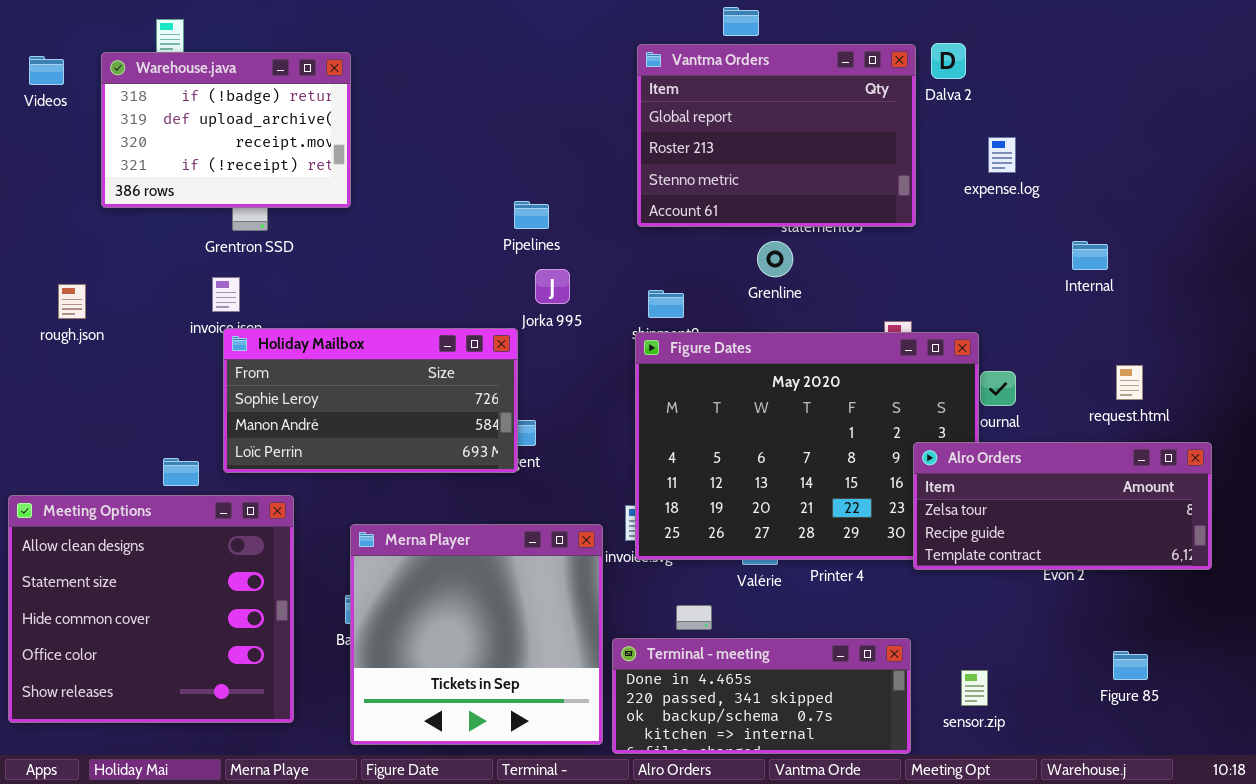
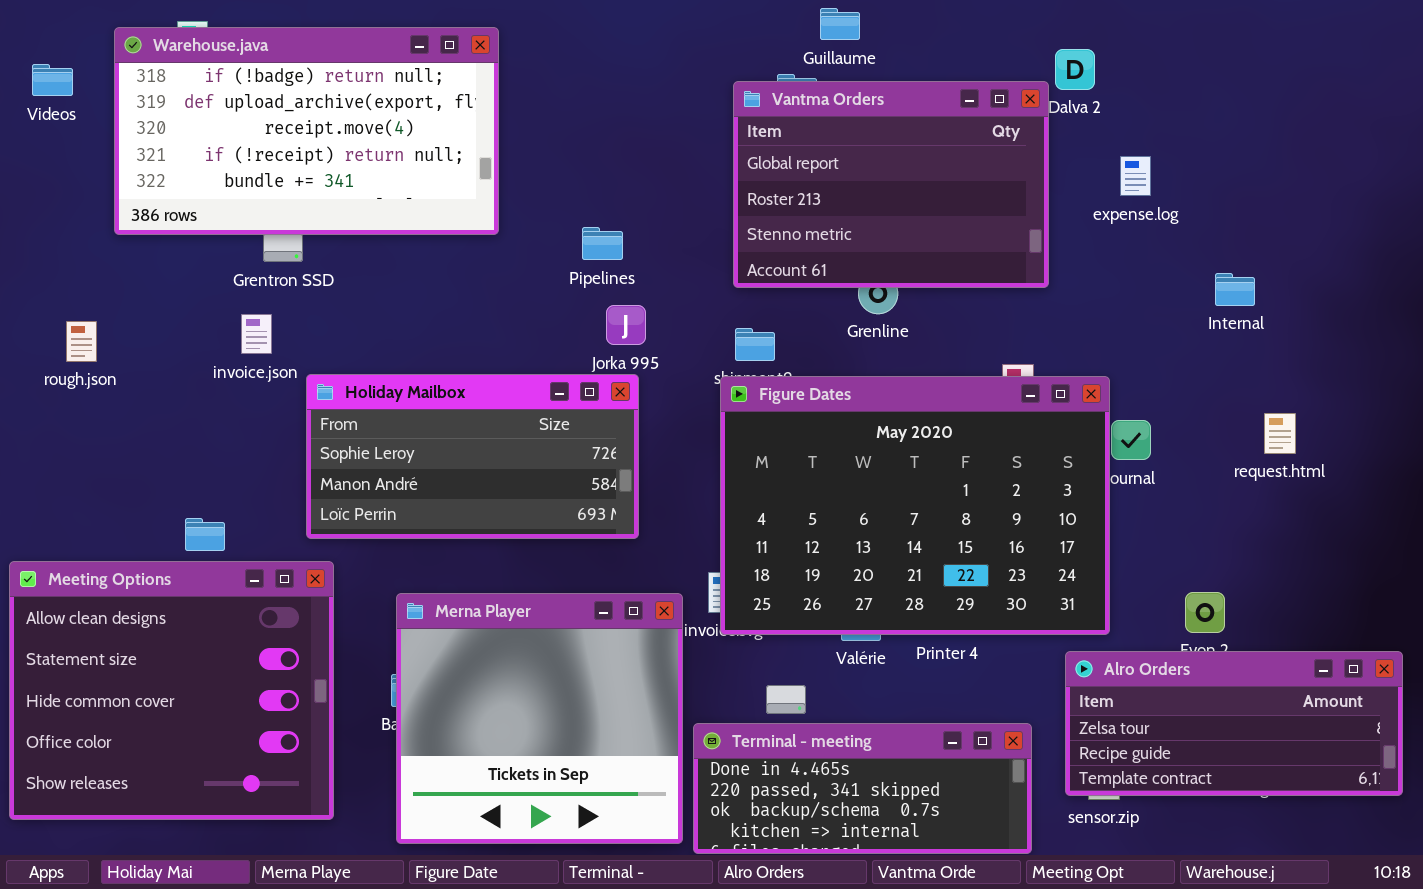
Vantma Orders: [637,44,916,227] -> [733,81,1049,288], moved
Warehouse.java: [101,52,351,208] -> [114,27,499,235], resized
Holiday Mailbox: [223,328,518,473] -> [306,374,639,539], moved
Alro Orders: [913,442,1212,570] -> [1065,651,1403,796], moved

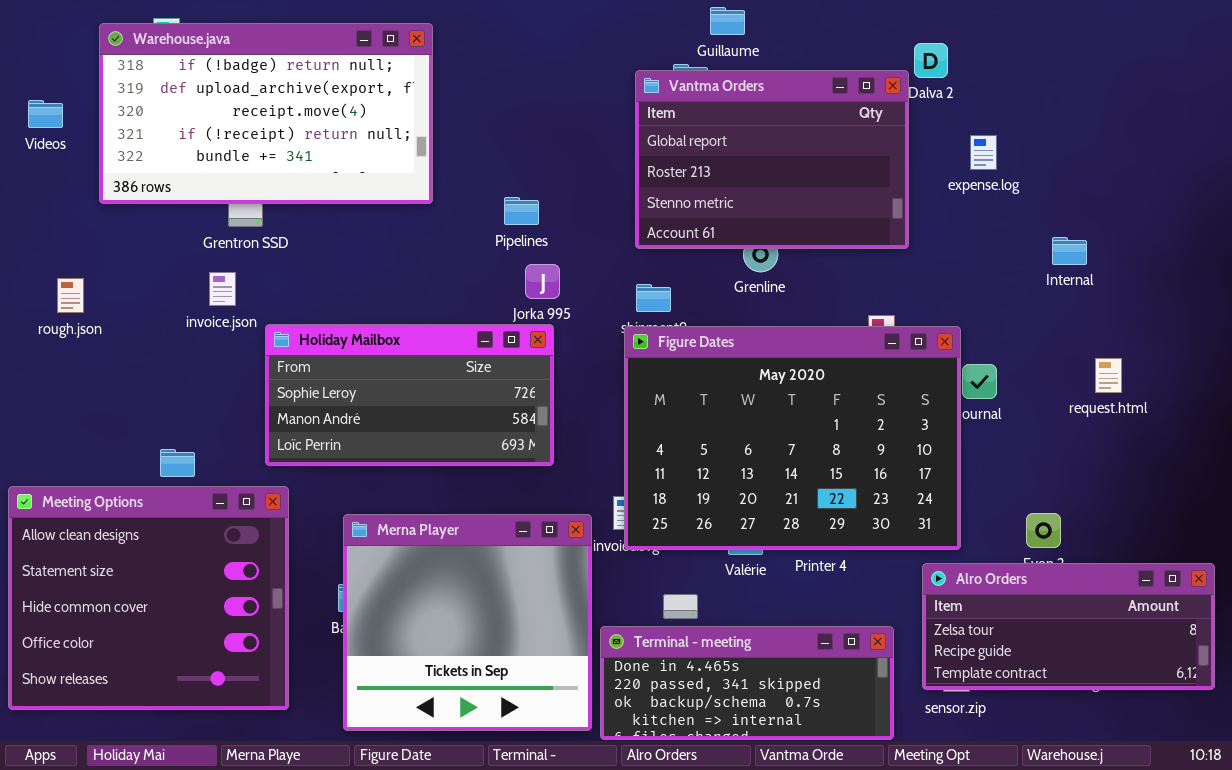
Videos: [32,64,73,96] -> [28,100,63,128], moved

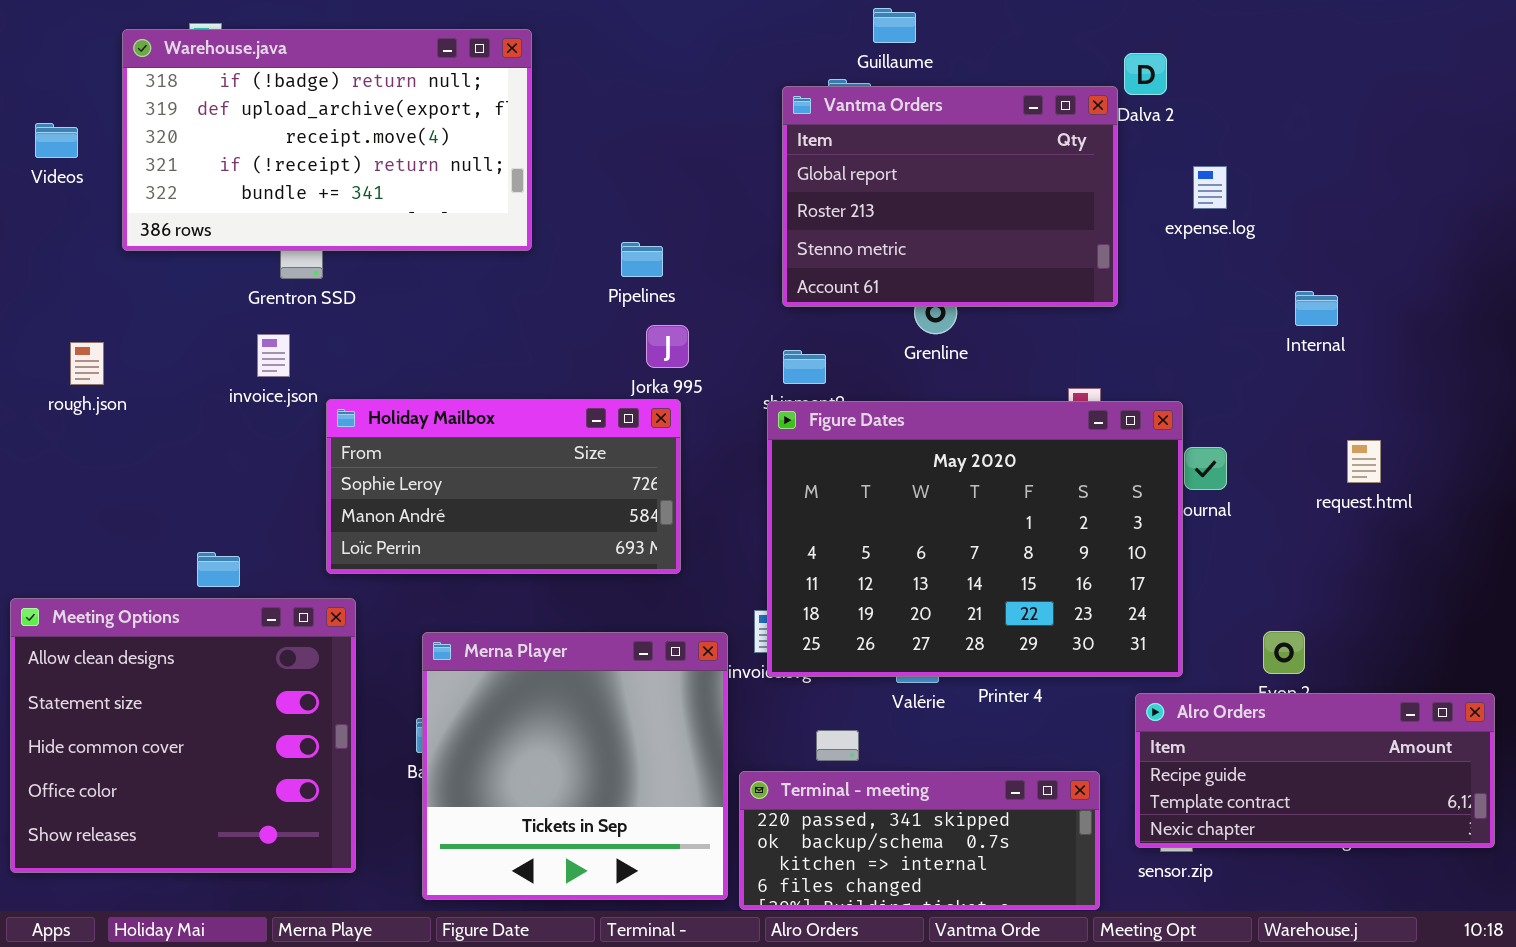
Alro Orders: [922,563,1215,690] -> [1135,693,1495,848], scrolled down 1 row
Terminal - meeting: [600,626,894,740] -> [739,771,1100,910], scrolled down 1 row

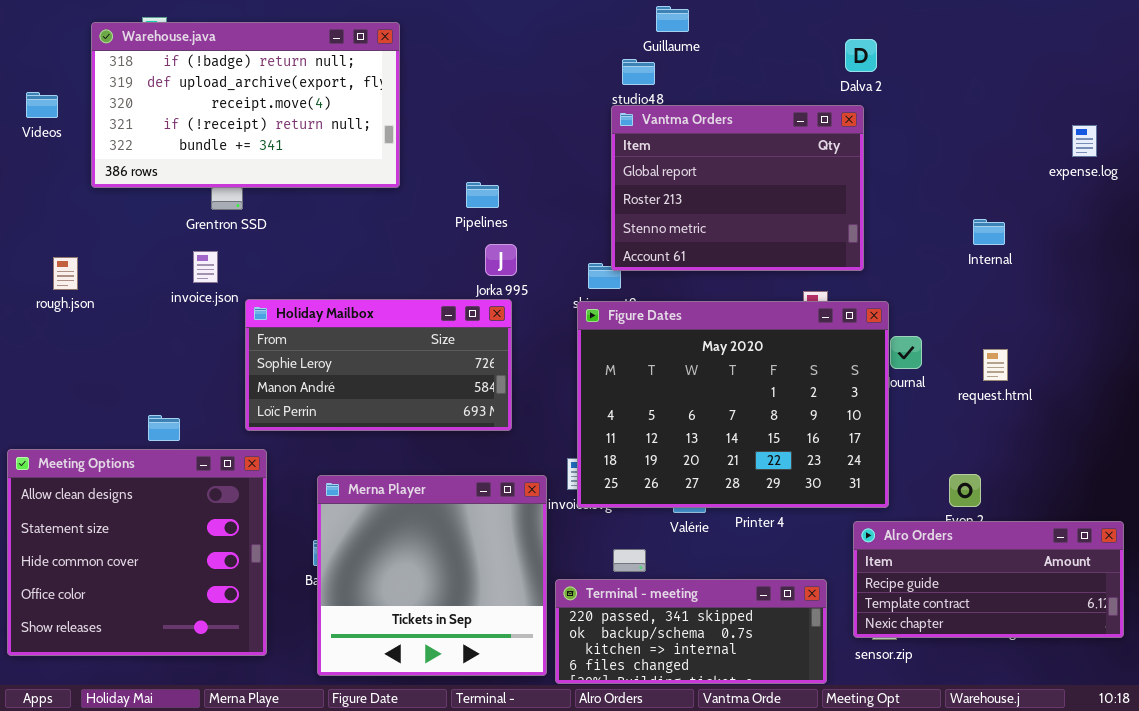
Vantma Orders: [782,86,1118,307] -> [611,105,864,271], moved
expense.log: [1193,166,1227,209] -> [1072,125,1097,157], moved
request.html: [1347,440,1381,483] -> [983,349,1008,381], moved

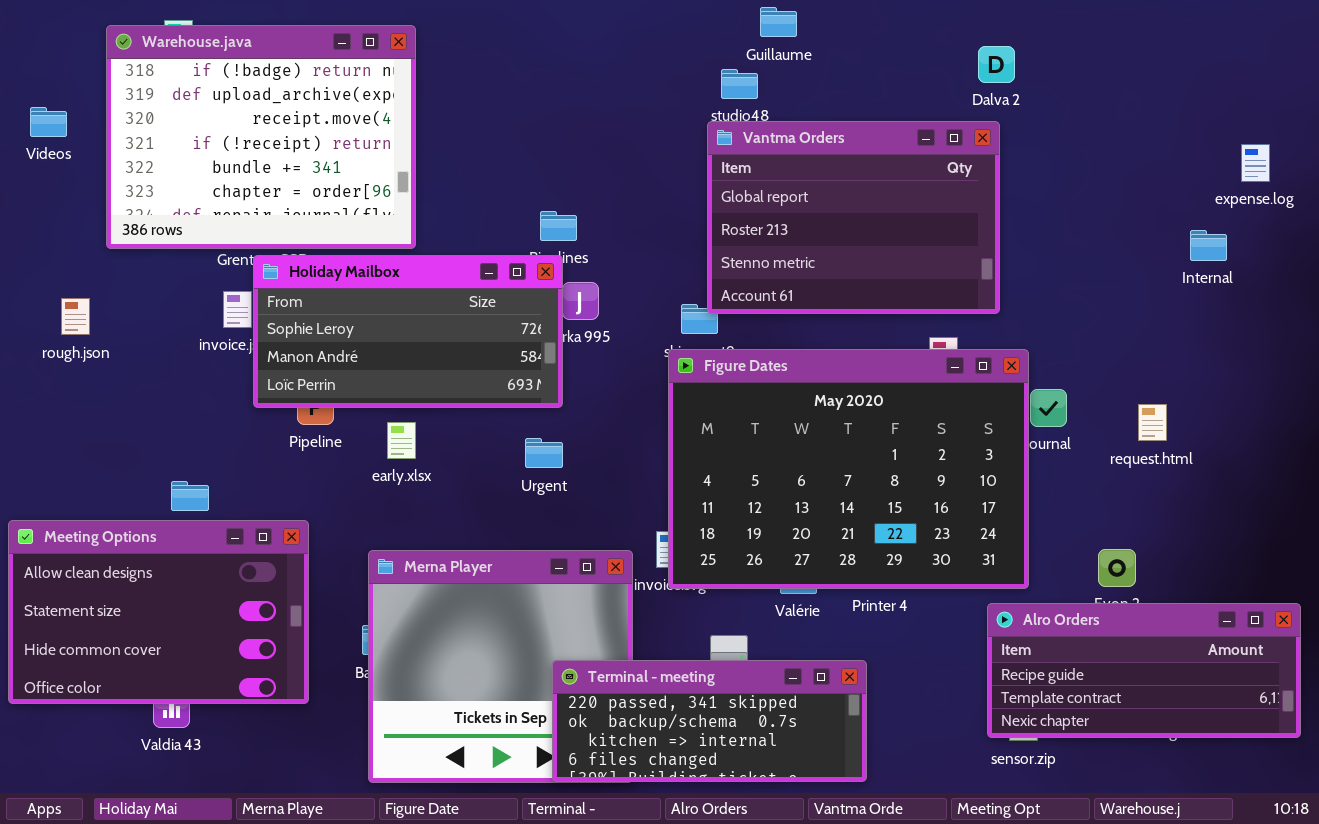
Warehouse.java: [91,22,400,188] -> [106,25,416,249], resized
Internal: [973,219,1005,245] -> [1190,230,1227,261], moved
Holiday Mailbox: [245,299,512,431] -> [253,255,563,408], moved
Meeting Options: [7,449,267,656] -> [8,520,309,704], resized
Terminal - meeting: [555,579,827,684] -> [552,660,867,782], moved

